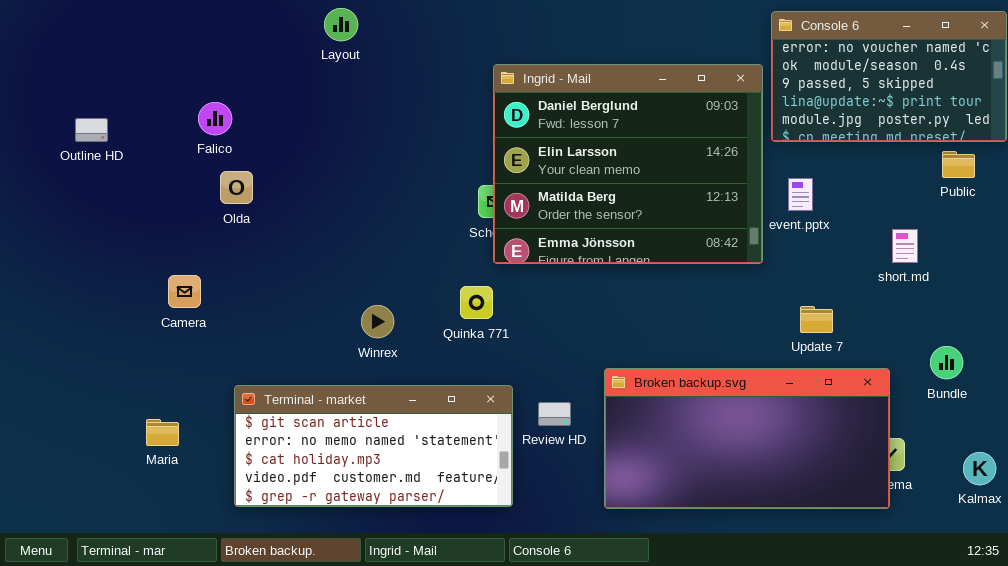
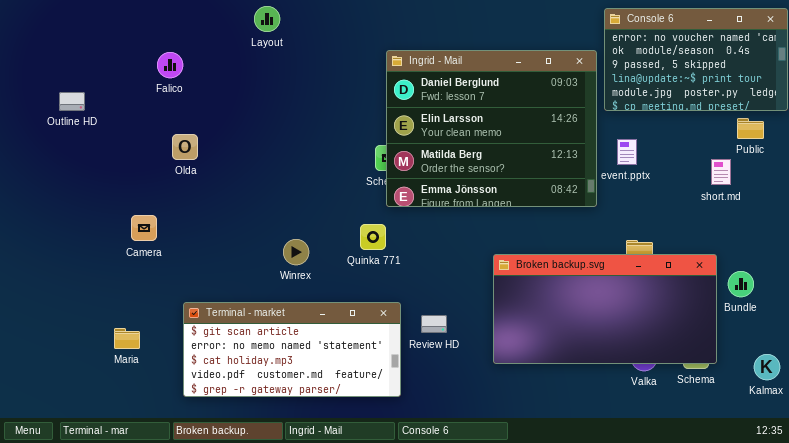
Falico: [198,102,232,135] -> [157,52,183,78], moved
short.md: [892,229,918,263] -> [711,159,731,185], moved
Broken backup.svg: [604,368,890,509] -> [493,254,717,364], moved

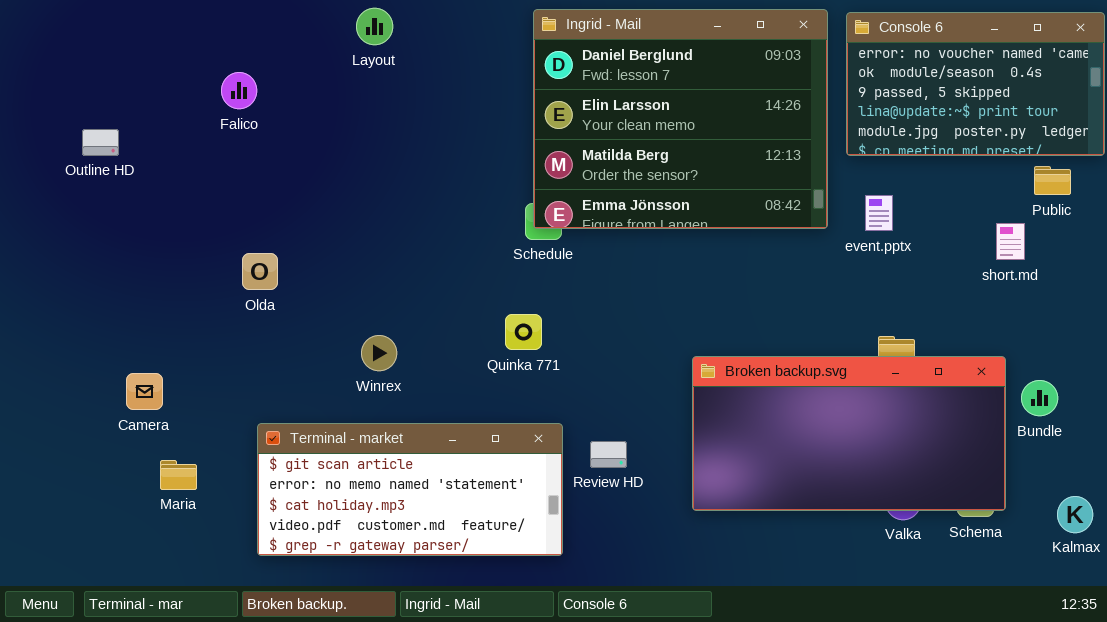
Ingrid - Mail: [386,50,597,207] -> [533,9,828,229], moved
Olda: [172,134,198,160] -> [242,253,278,290], moved
Camera: [131,215,157,241] -> [126,373,163,410], moved
Winrex: [283,239,309,265] -> [361,335,397,371], moved

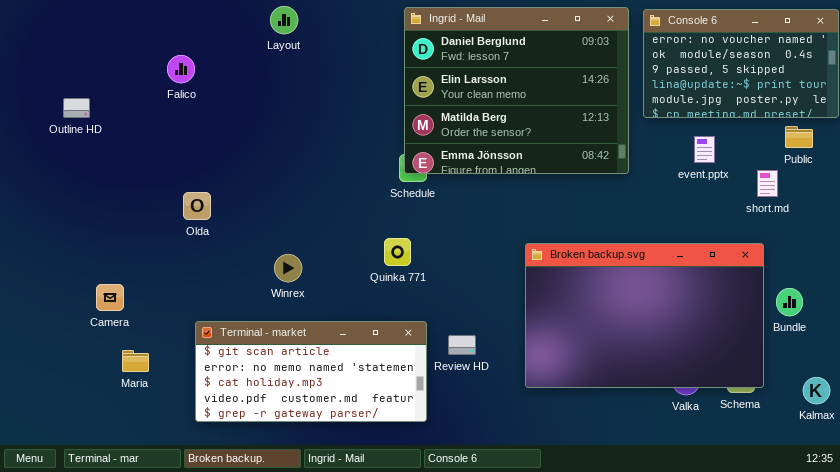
event.pptx: [865,195,893,231] -> [694,136,715,163], moved
Broken backup.svg: [692,356,1006,511] -> [525,243,764,388], resized

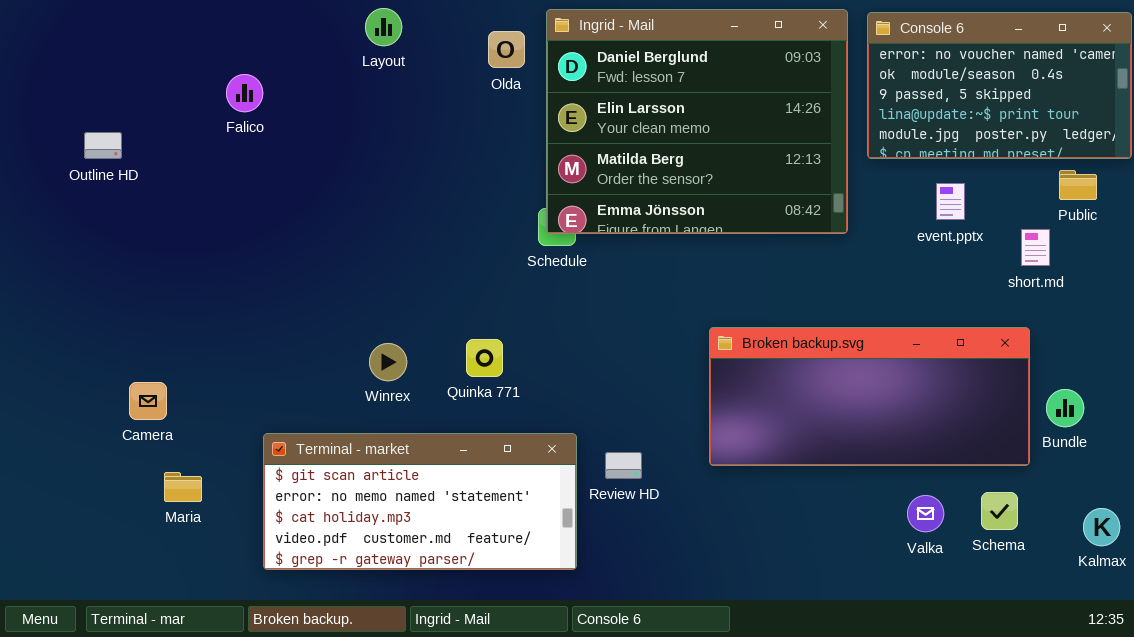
Olda: [183,192,211,220] -> [488,31,525,68], moved
Quinka 771: [384,238,411,266] -> [466,339,503,377], moved
Broken backup.svg: [525,243,764,388] -> [709,327,1030,466], resized

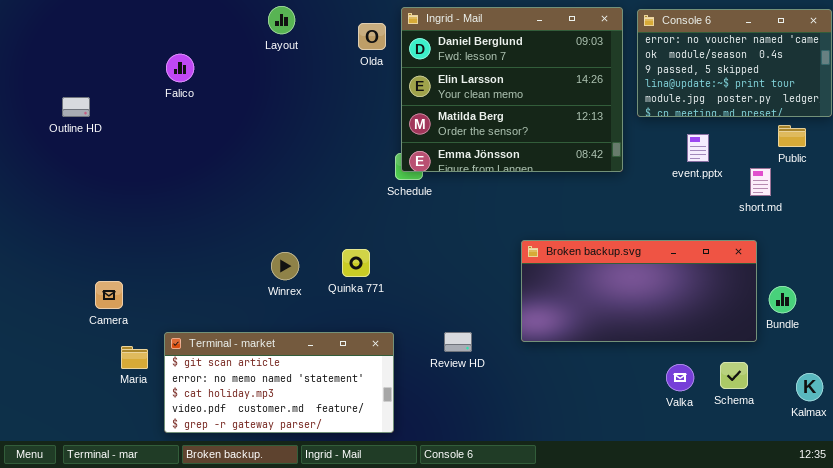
Terminal - market: [263,433,577,570] -> [164,332,394,433], moved

